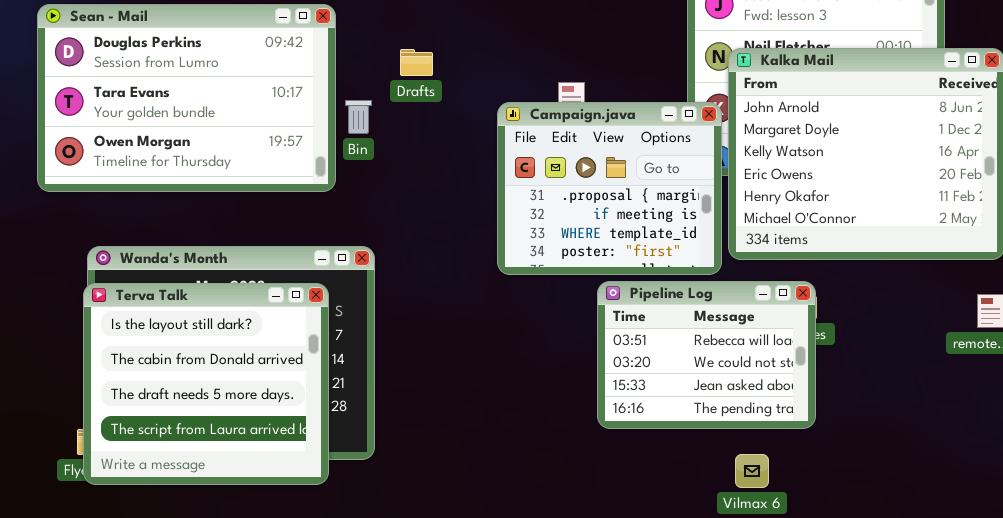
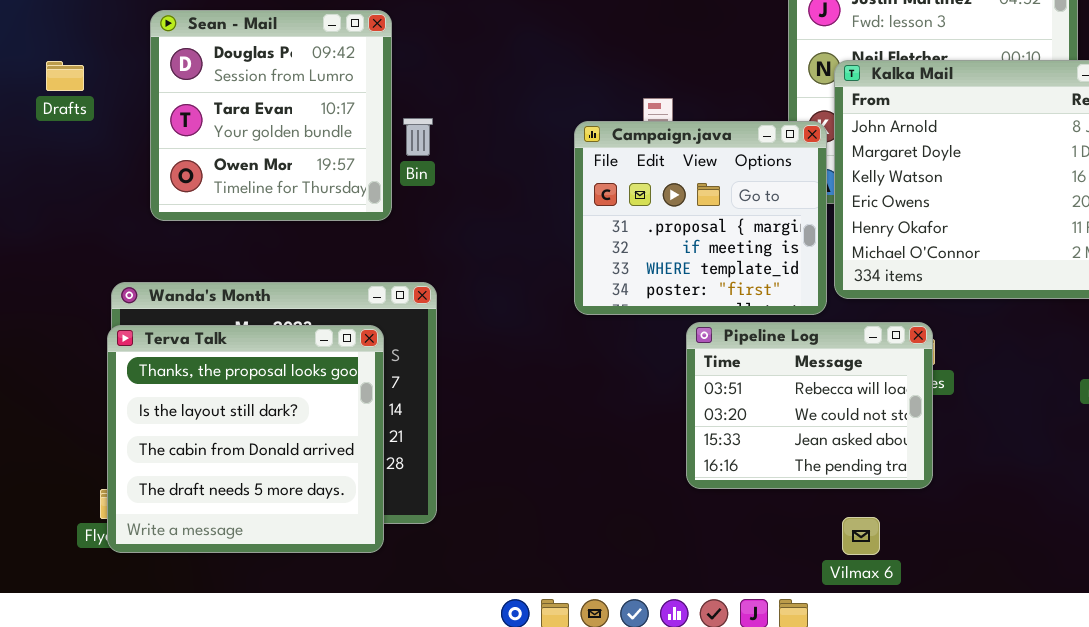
Sean - Mail: [37,4,336,192] -> [150,10,392,221], resized
Drafts: [400,49,433,76] -> [46,61,84,91], moved
Terva Talk: [83,283,329,485] -> [107,325,384,553], scrolled up 1 row

